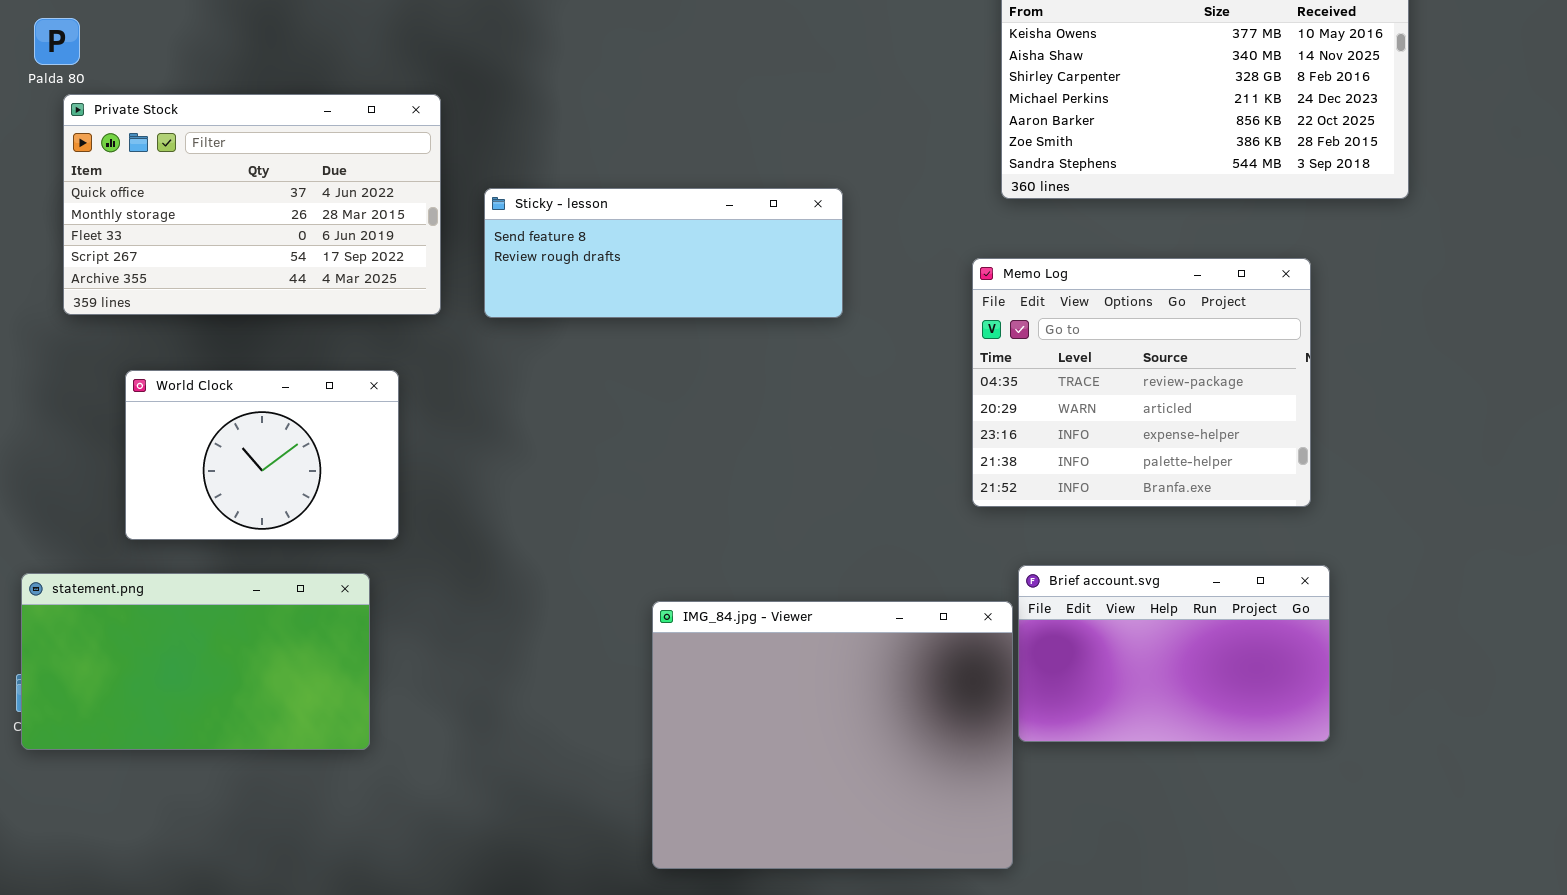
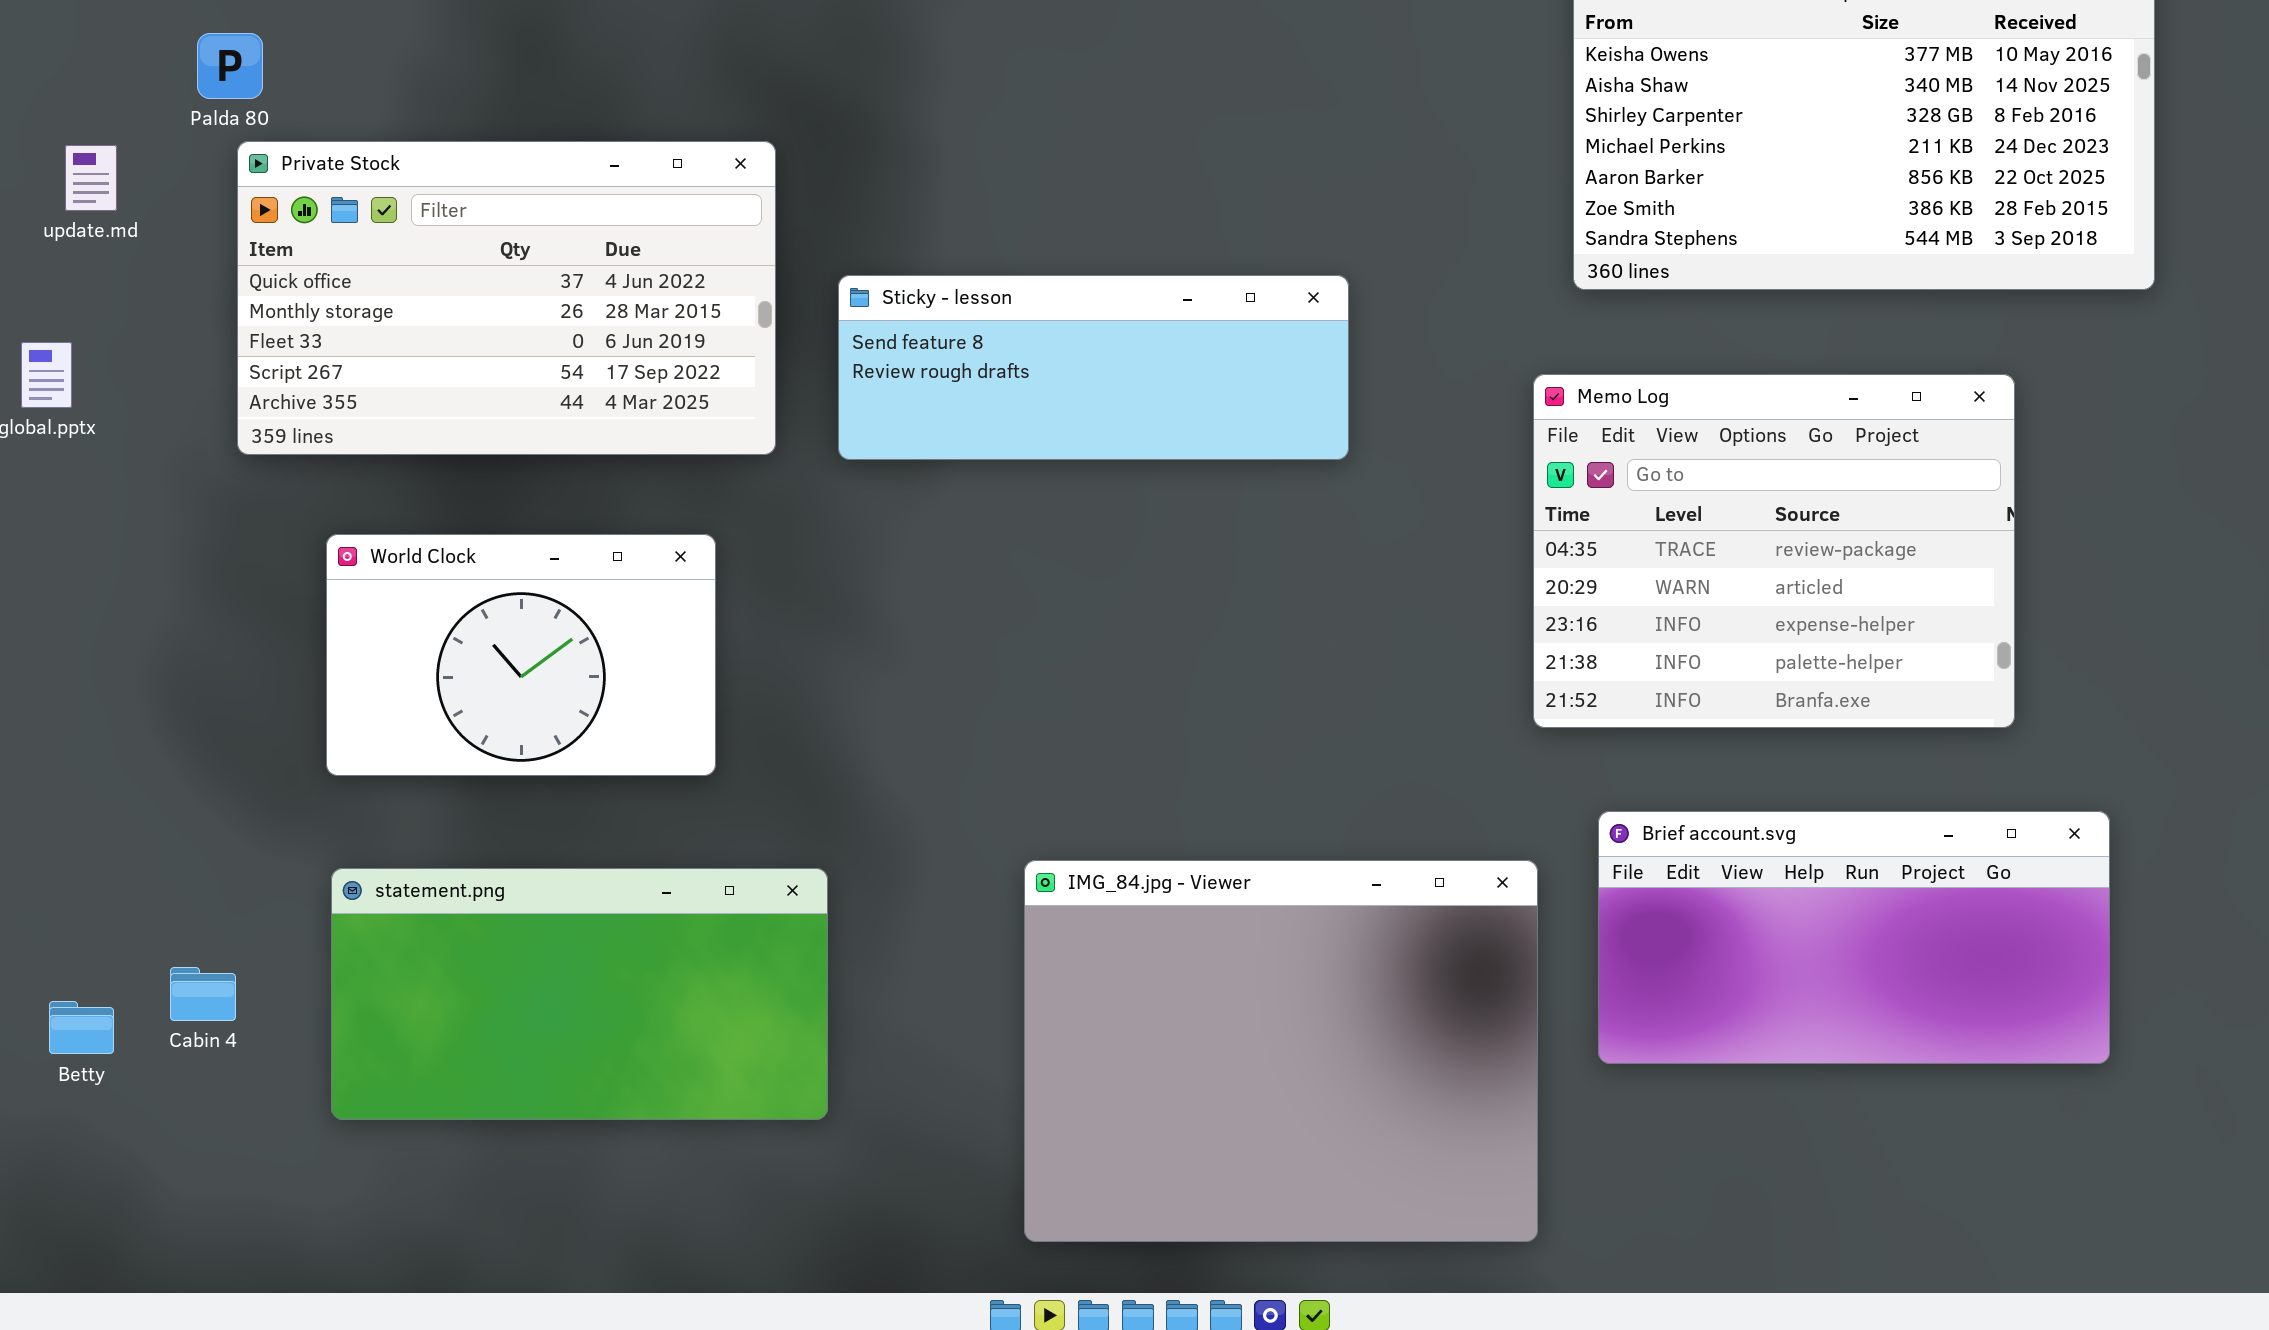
Brief account.svg: [1018,565,1330,742] -> [1598,811,2110,1064], resized
statement.png: [21,573,370,750] -> [331,868,828,1120], moved
IMG_84.jpg - Viewer: [652,601,1013,869] -> [1024,860,1538,1242], moved

